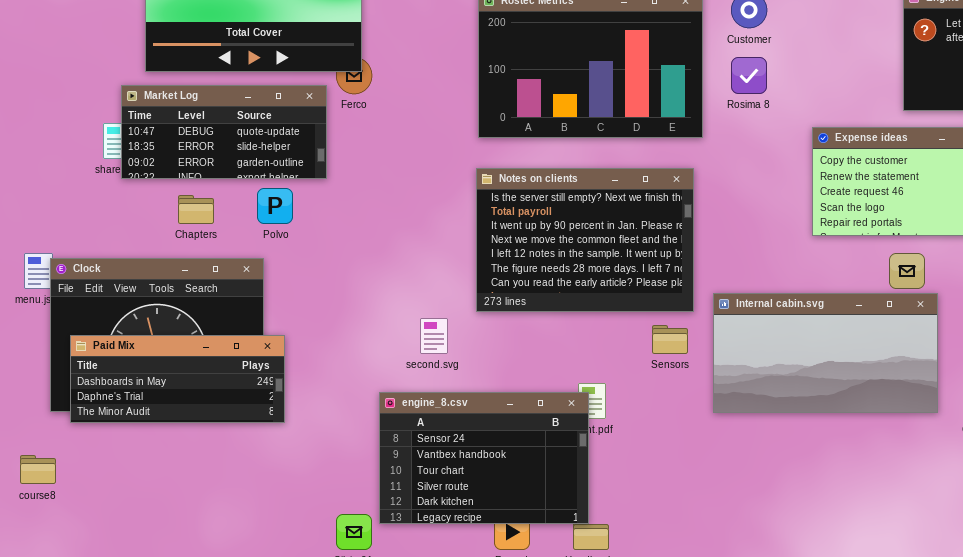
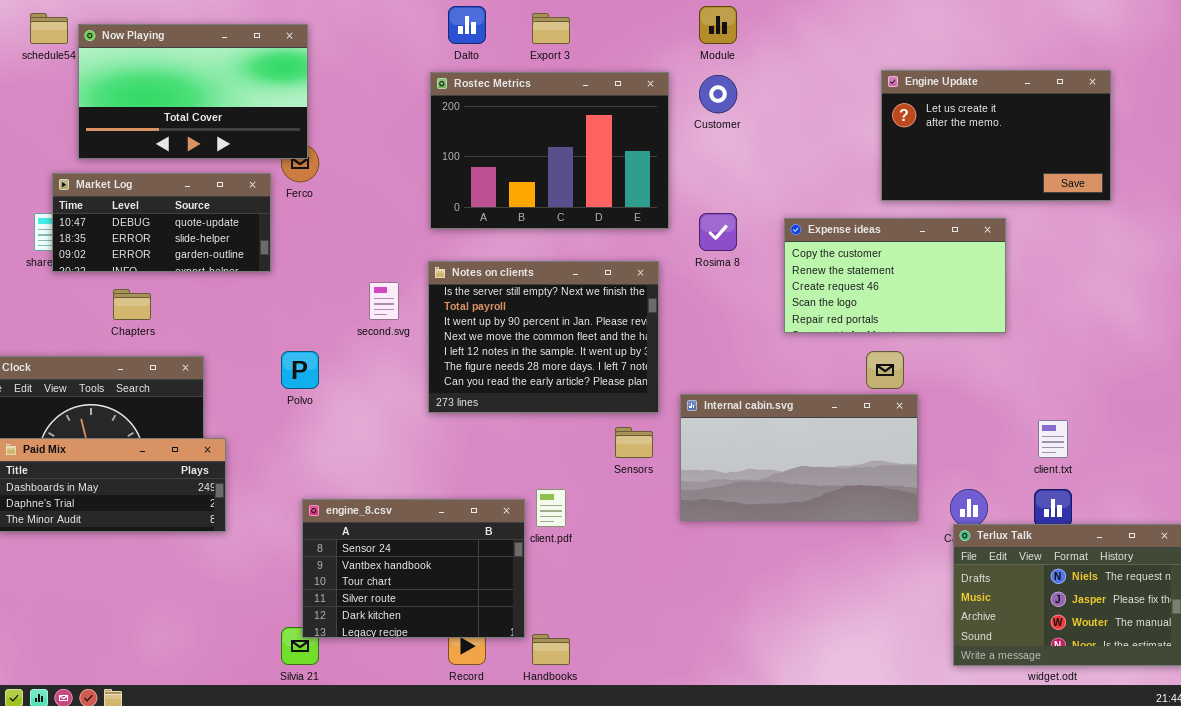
Rosima 8: [731,57,767,94] -> [699,213,737,251], moved
Polvo: [257,188,293,224] -> [281,351,319,389], moved
second.svg: [420,318,448,354] -> [369,282,399,320], moved
engine_8.csv: [379,392,589,524] -> [302,499,525,638], moved

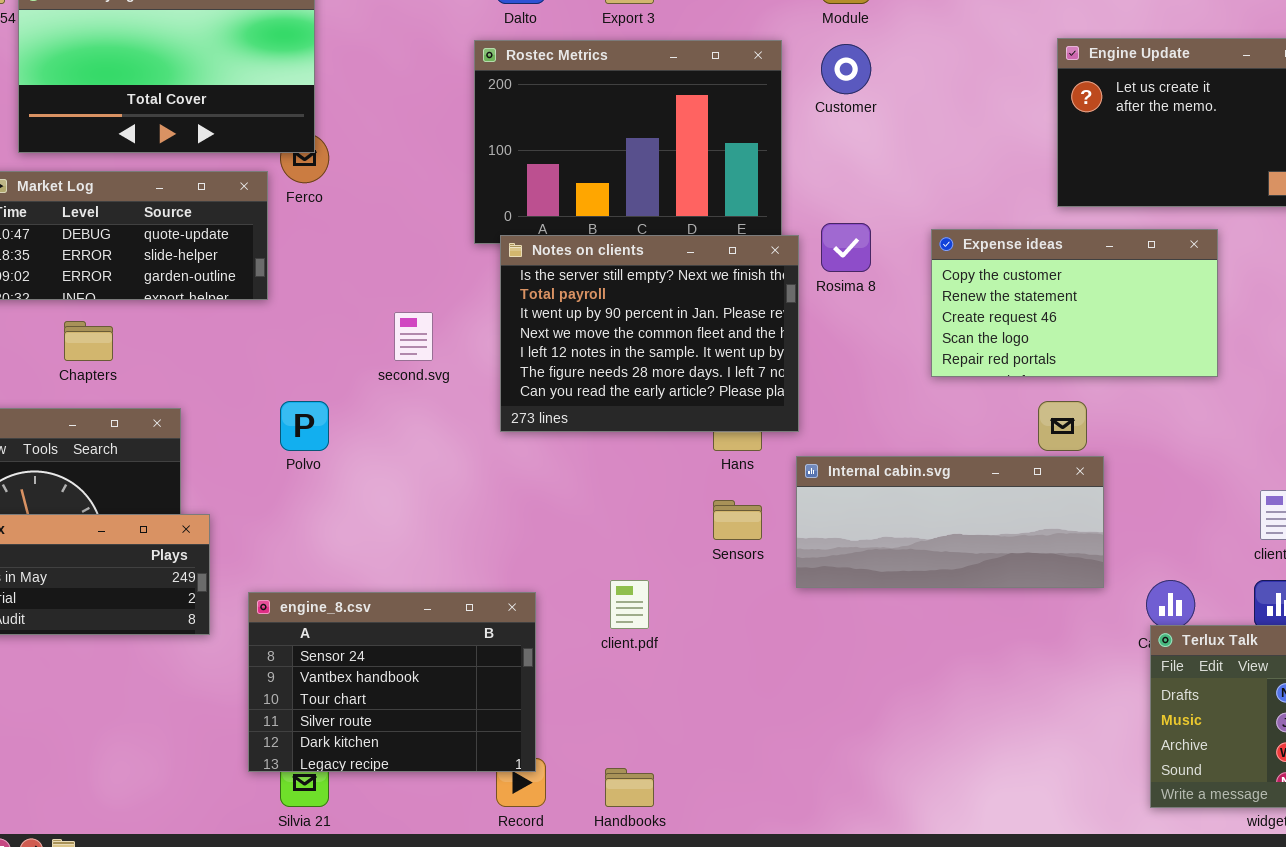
Notes on clients: [428,261,659,413] -> [500,235,799,432], moved
Internal cabin.svg: [680,394,918,521] -> [796,456,1104,588], resized
engine_8.csv: [302,499,525,638] -> [248,592,536,772], moved

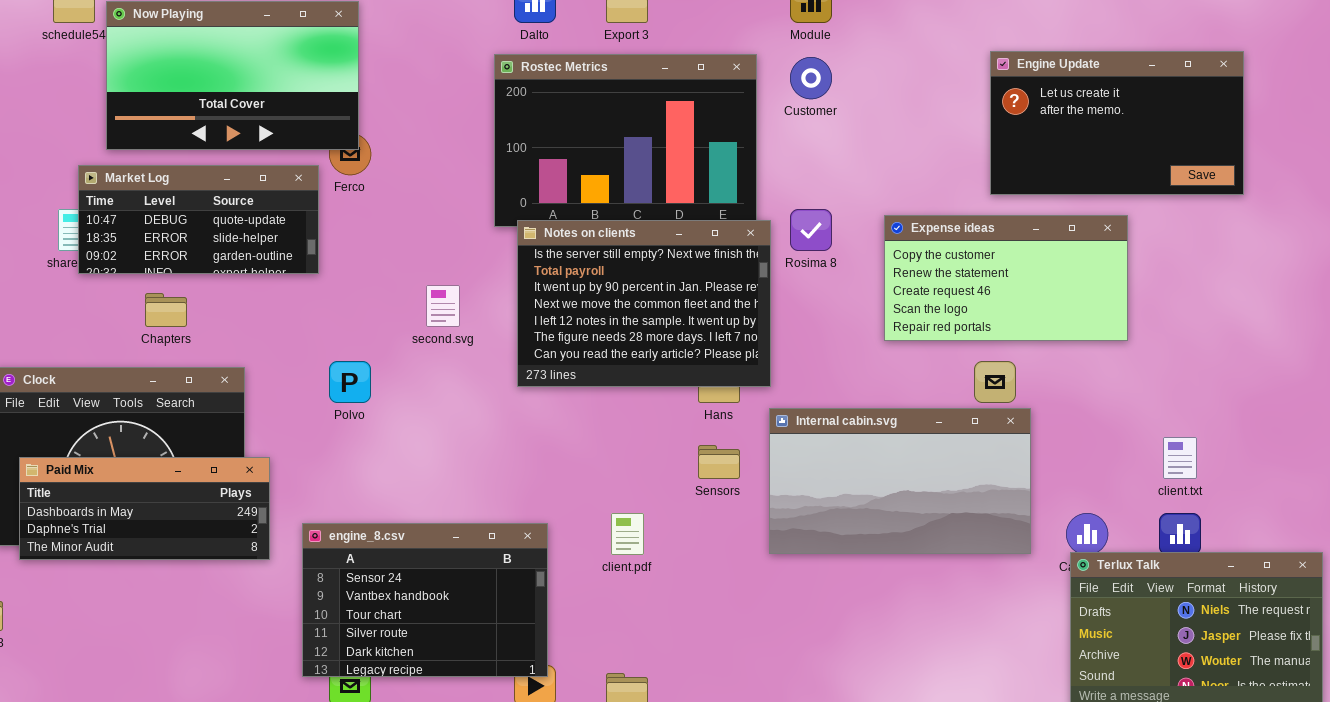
Internal cabin.svg: [796,456,1104,588] -> [769,408,1031,554], resized

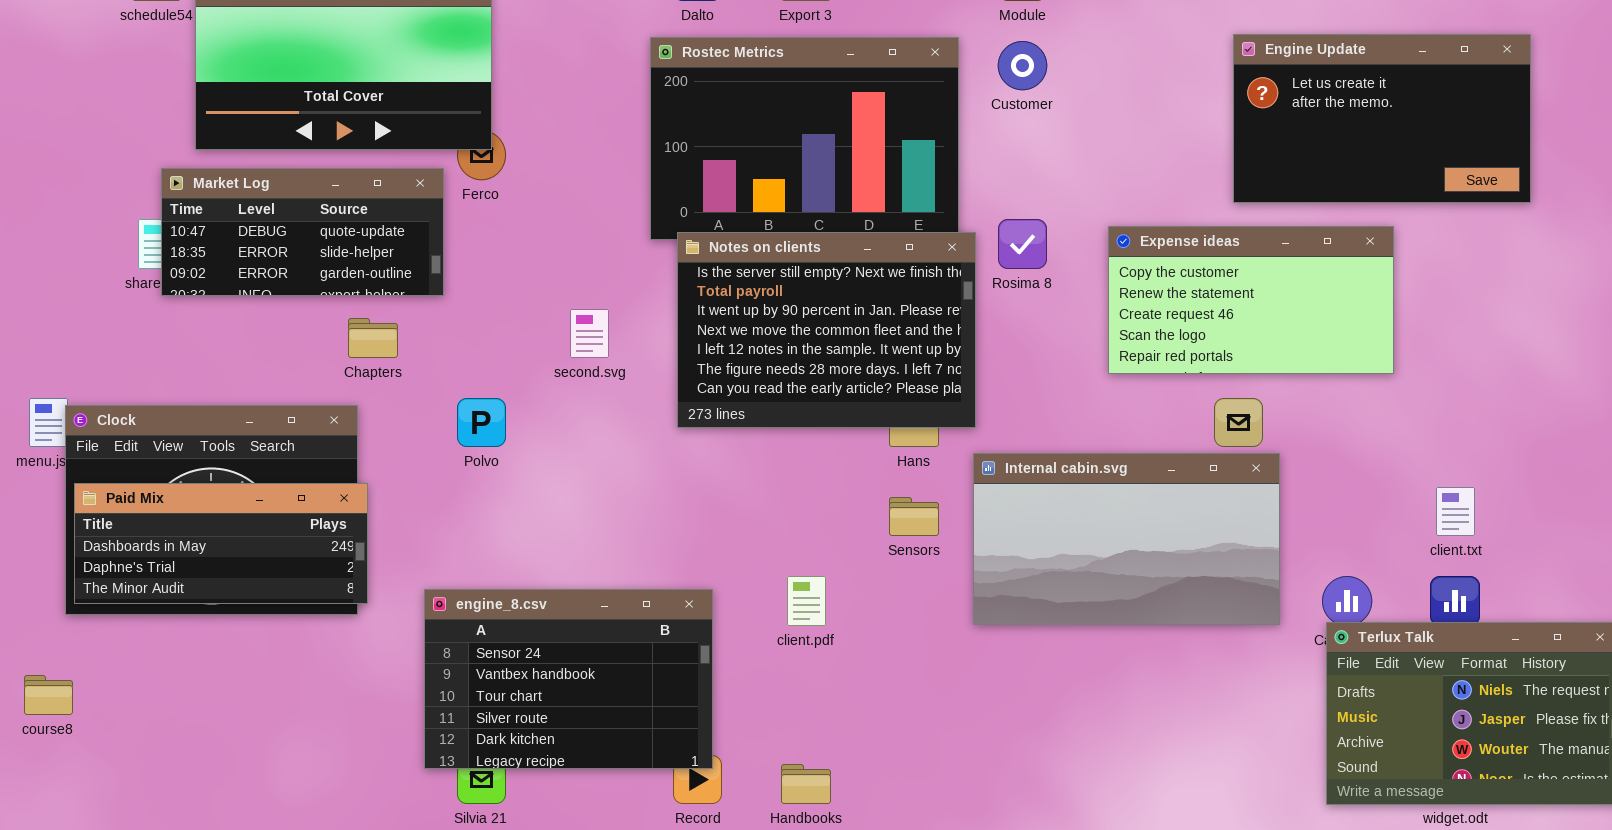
Chapters: [145,293,187,327] -> [348,318,398,358], moved
Paid Mix: [19,457,270,560] -> [74,483,368,604], moved

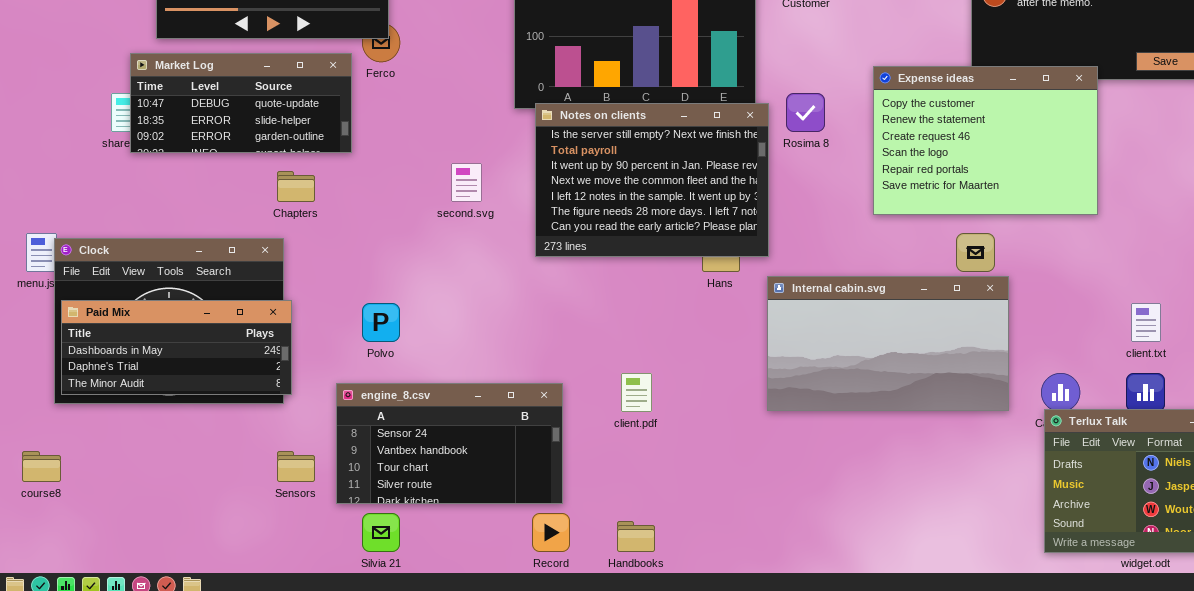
Expense ideas: [1108,226,1394,374] -> [873,66,1098,215], resized
Polvo: [457,398,506,447] -> [362,303,400,342], moved
Sensors: [889,497,939,536] -> [277,451,315,482], moved
engine_8.csv: [424,589,713,769] -> [336,383,563,504], resized

